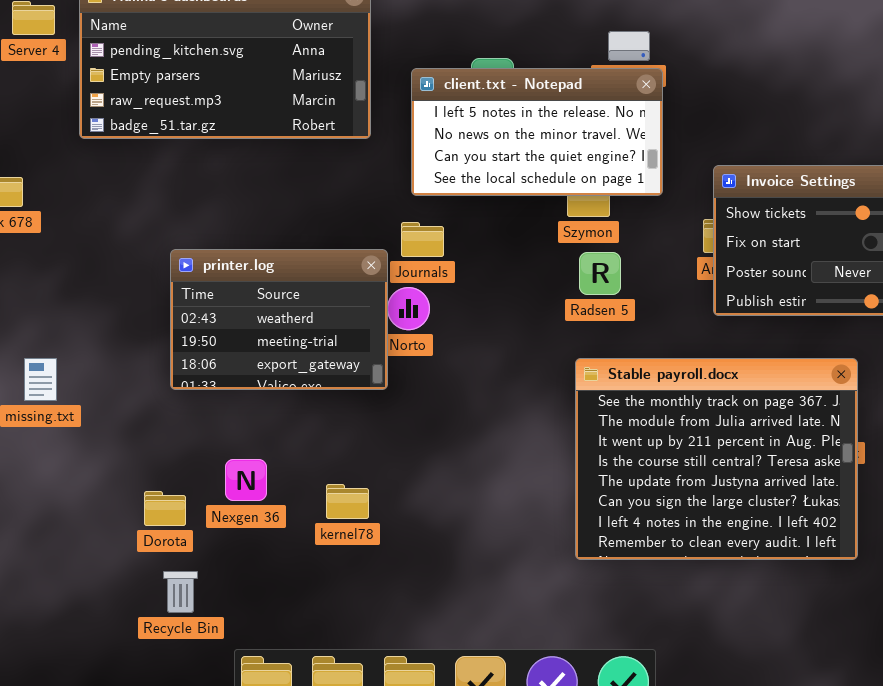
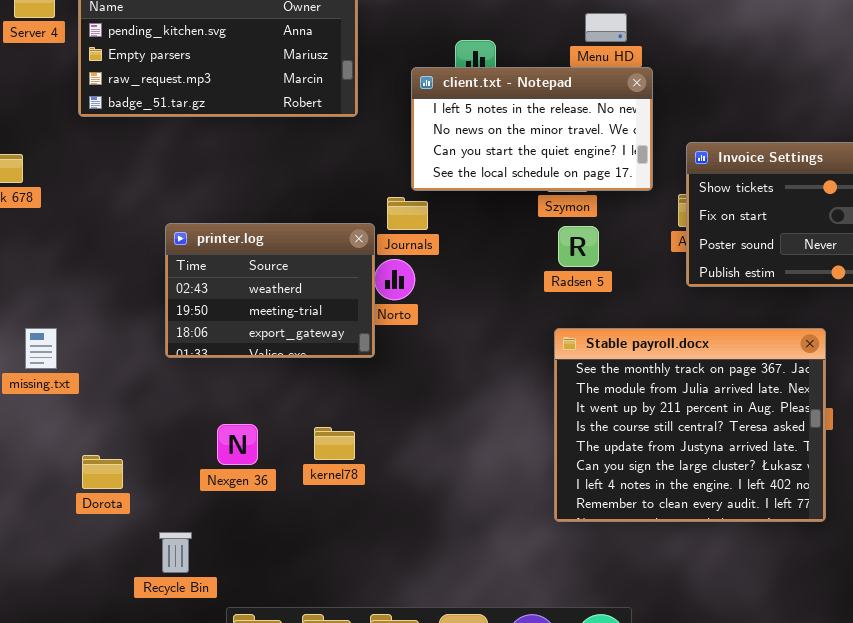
client.txt - Notepad: [411,68,663,196] -> [411,67,653,191], moved
kernel78: [326,484,369,519] -> [314,427,355,460], moved
Dorota: [144,491,186,526] -> [82,455,123,489], moved

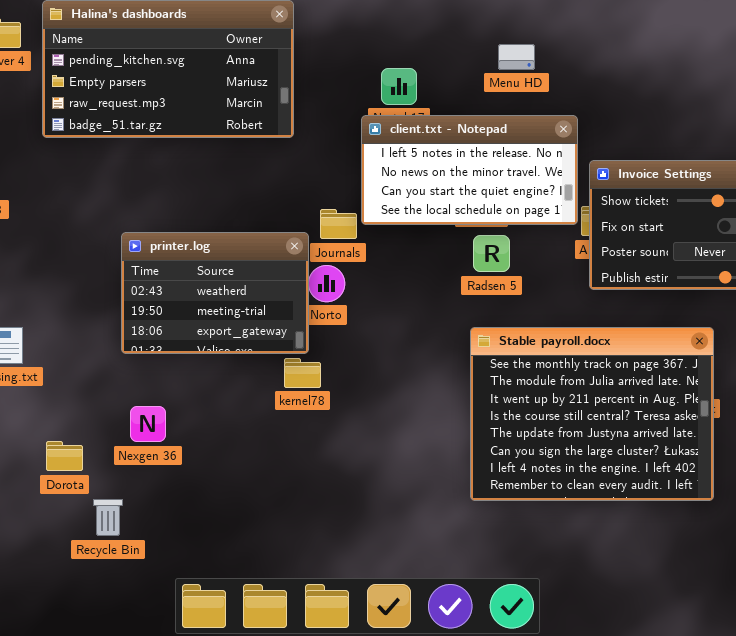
client.txt - Notepad: [411,67,653,191] -> [361,115,578,225], moved
Nexgen 36: [217,424,258,465] -> [130,406,166,442], moved
kernel78: [314,427,355,460] -> [284,358,321,388], moved
Recycle Bin: [159,532,192,573] -> [93,499,123,536], moved

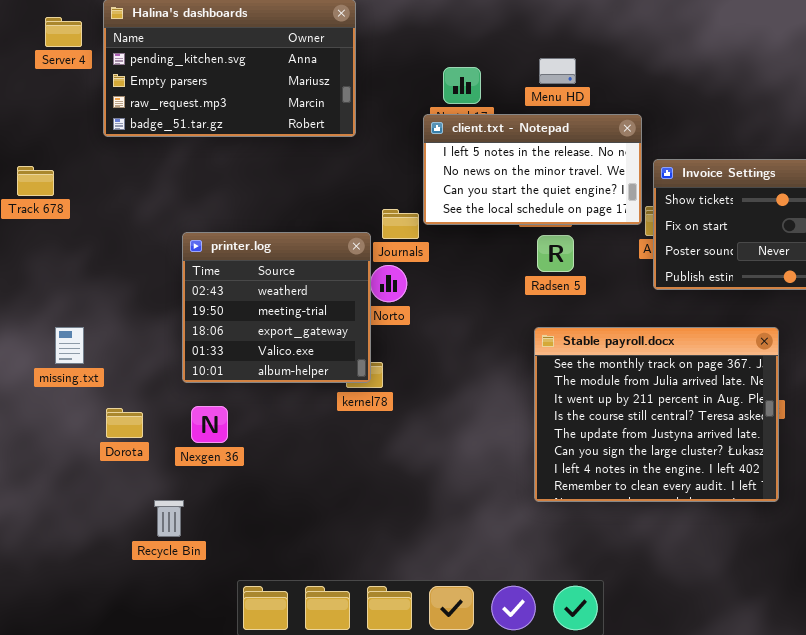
Menu HD: [498,44,535,70] -> [539,58,576,84], moved
printer.log: [121,232,309,354] -> [182,232,371,383], resized
Dorota: [46,441,83,471] -> [106,408,143,438], moved

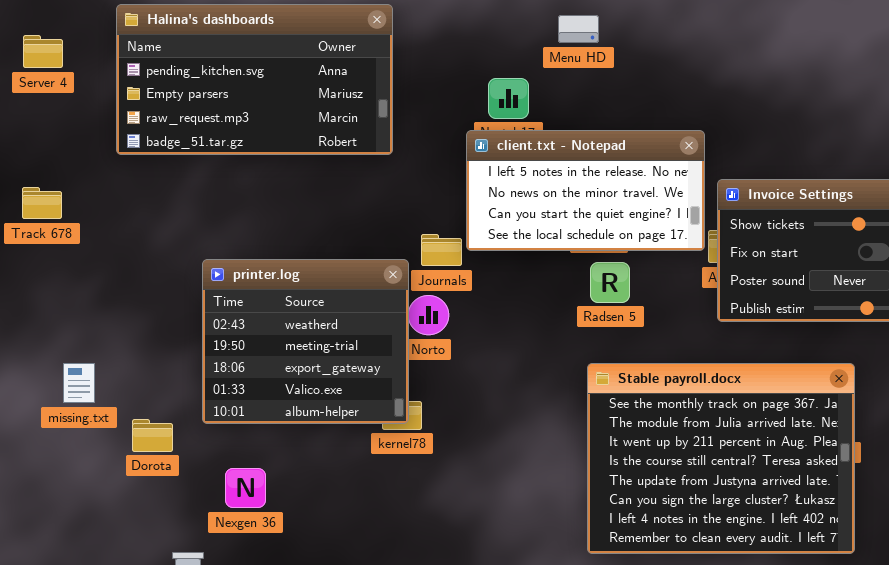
Server 4: [45,17,82,47] -> [23,35,63,68], moved
Menu HD: [539,58,576,84] -> [558,15,599,43], moved
Nexgen 36: [191,406,228,443] -> [225,468,266,508], moved
Dorota: [106,408,143,438] -> [132,419,173,452], moved

